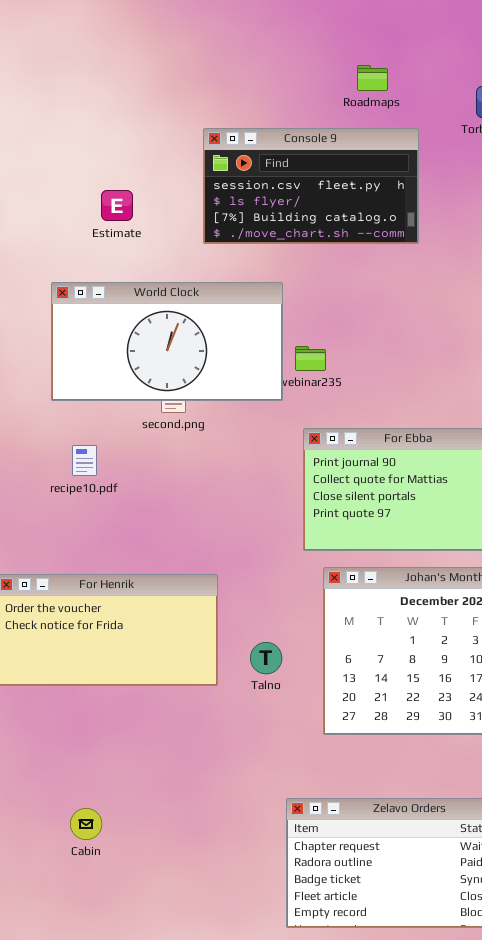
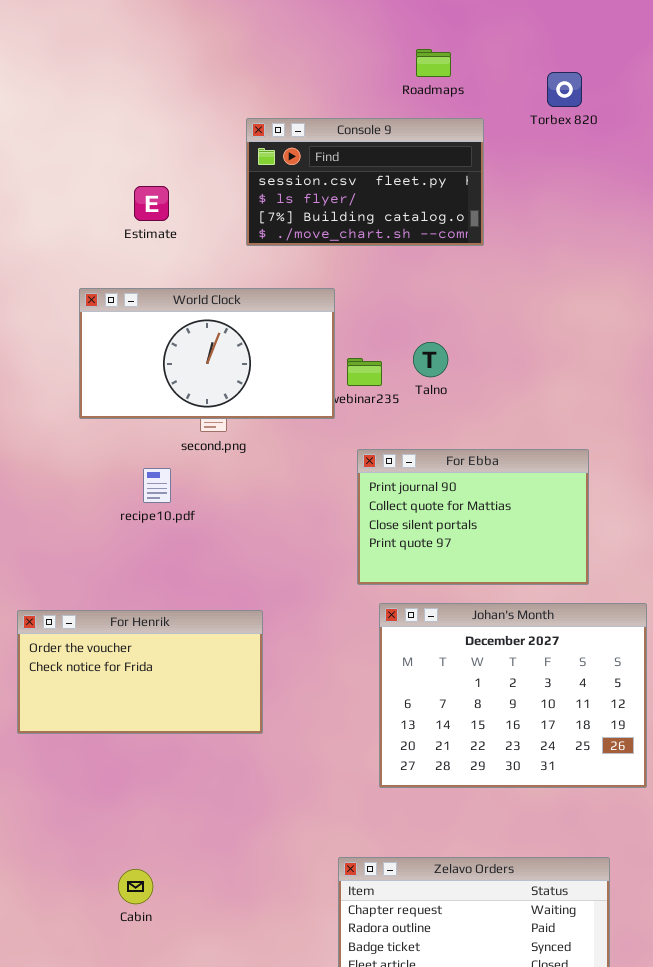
recipe10.pdf: [72,445,97,476] -> [143,468,171,503], moved
Talno: [250,642,282,674] -> [413,342,448,377], moved
Cabin: [70,808,102,840] -> [118,869,153,904], moved

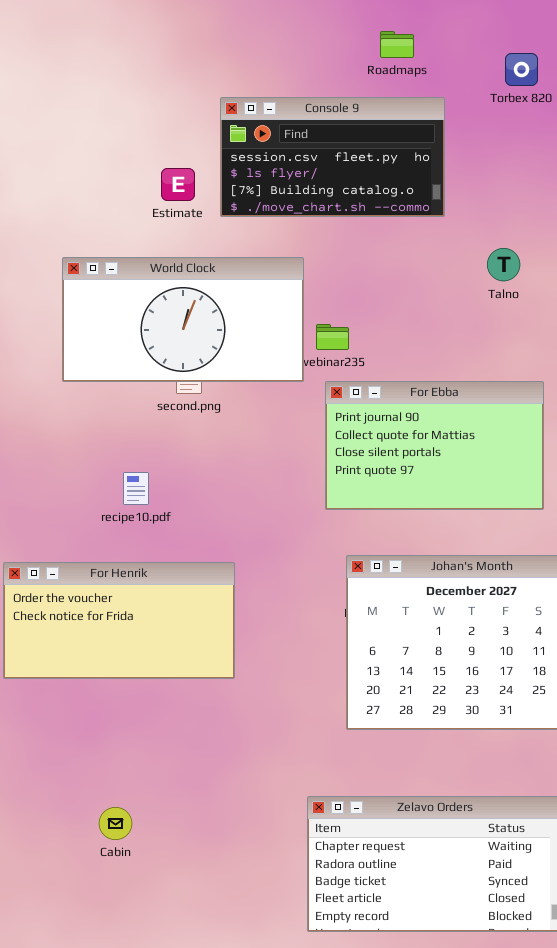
Estimate: [134,186,169,221] -> [161,168,195,201], moved
Talno: [413,342,448,377] -> [487,248,520,281], moved
For Ebba: [357,449,589,585] -> [325,381,544,510], moved
recipe10.pdf: [143,468,171,503] -> [123,472,149,505], moved

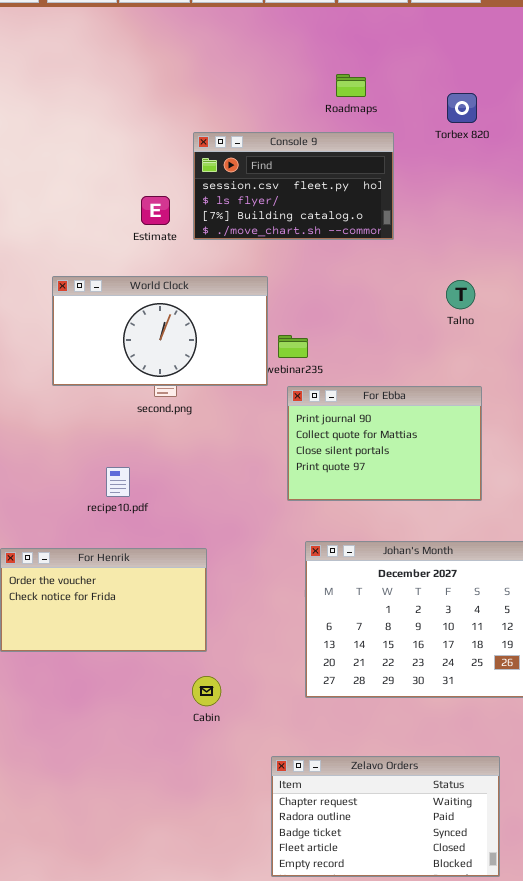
Talno: [487,248,520,281] -> [446,280,475,309], moved
Cabin: [99,807,132,840] -> [192,676,221,706], moved

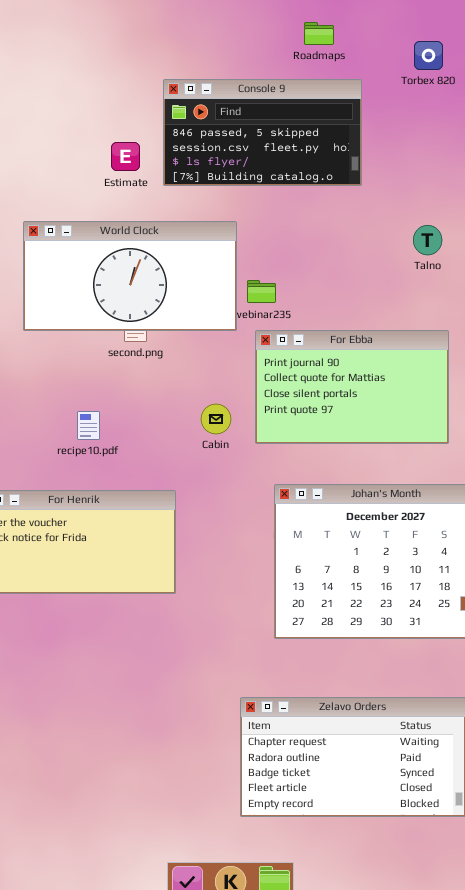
Console 9: [193,132,394,240] -> [163,79,362,186], scrolled up 1 row
Cabin: [192,676,221,706] -> [201,404,231,434], moved

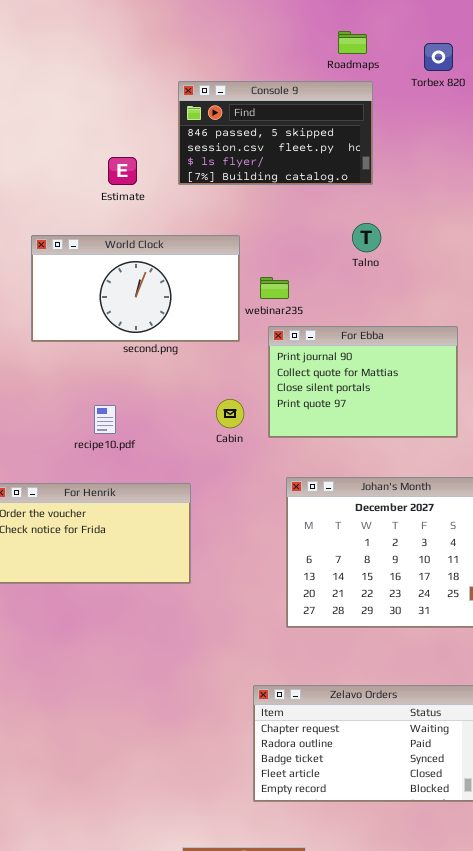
Roadmaps: [304,22,334,45] -> [338,31,367,54], moved
Estimate: [111,142,140,171] -> [108,157,137,185], moved
World Clock: [23,221,237,331] -> [31,235,240,342], moved
Talno: [413,225,442,255] -> [352,223,381,252], moved

